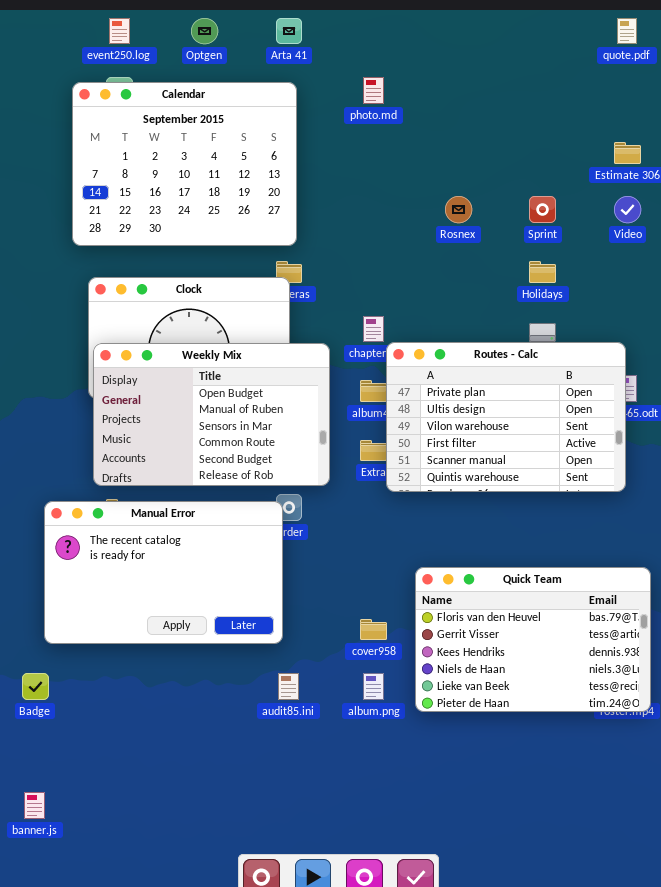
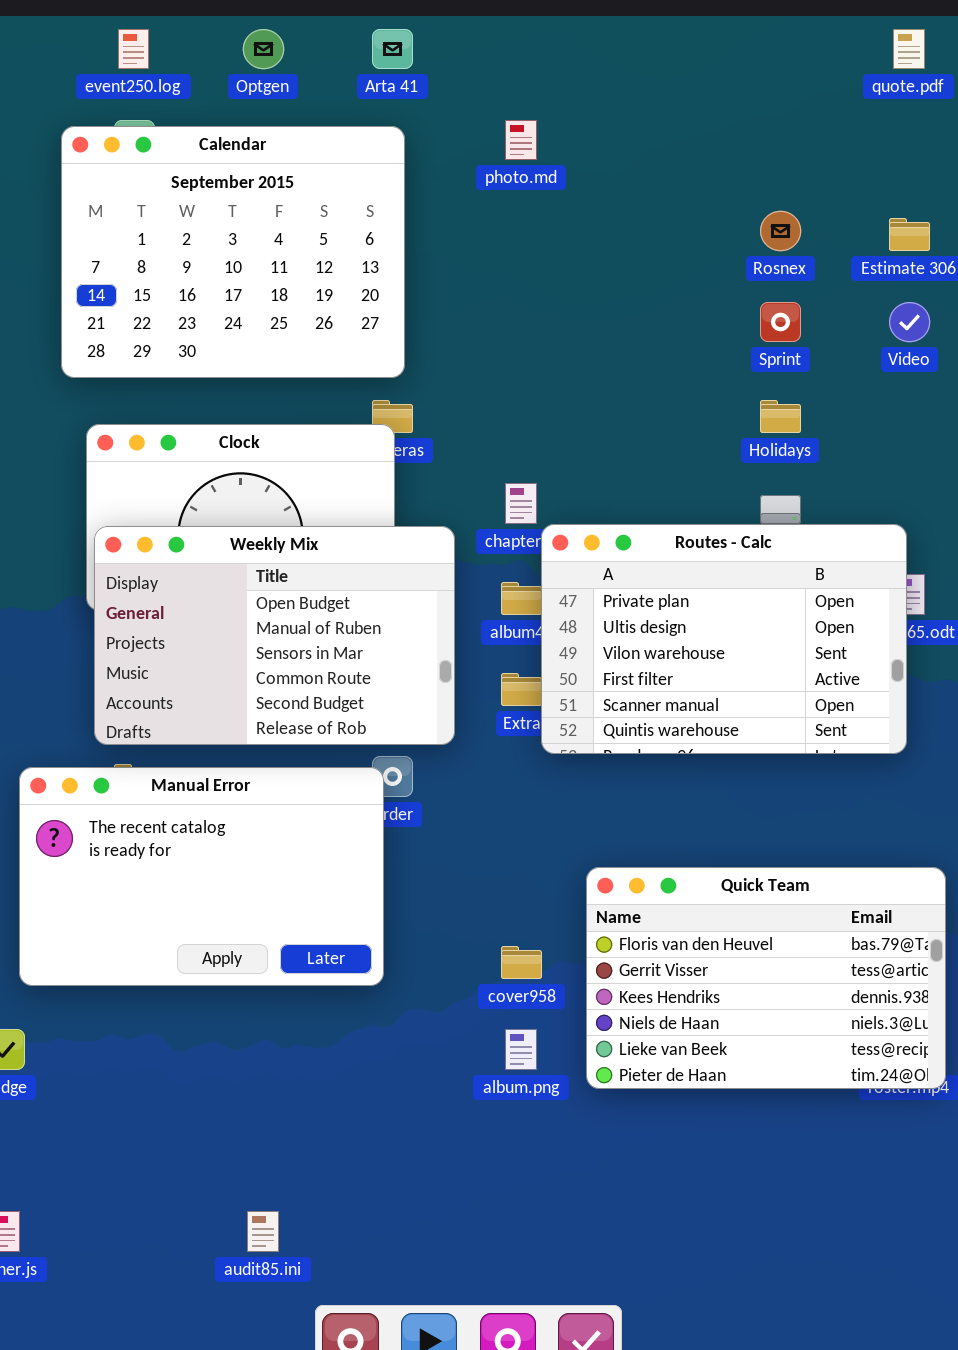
Rosnex: [445,196,472,223] -> [760,211,801,251], moved
audit85.ini: [278,673,299,700] -> [247,1211,279,1252], moved

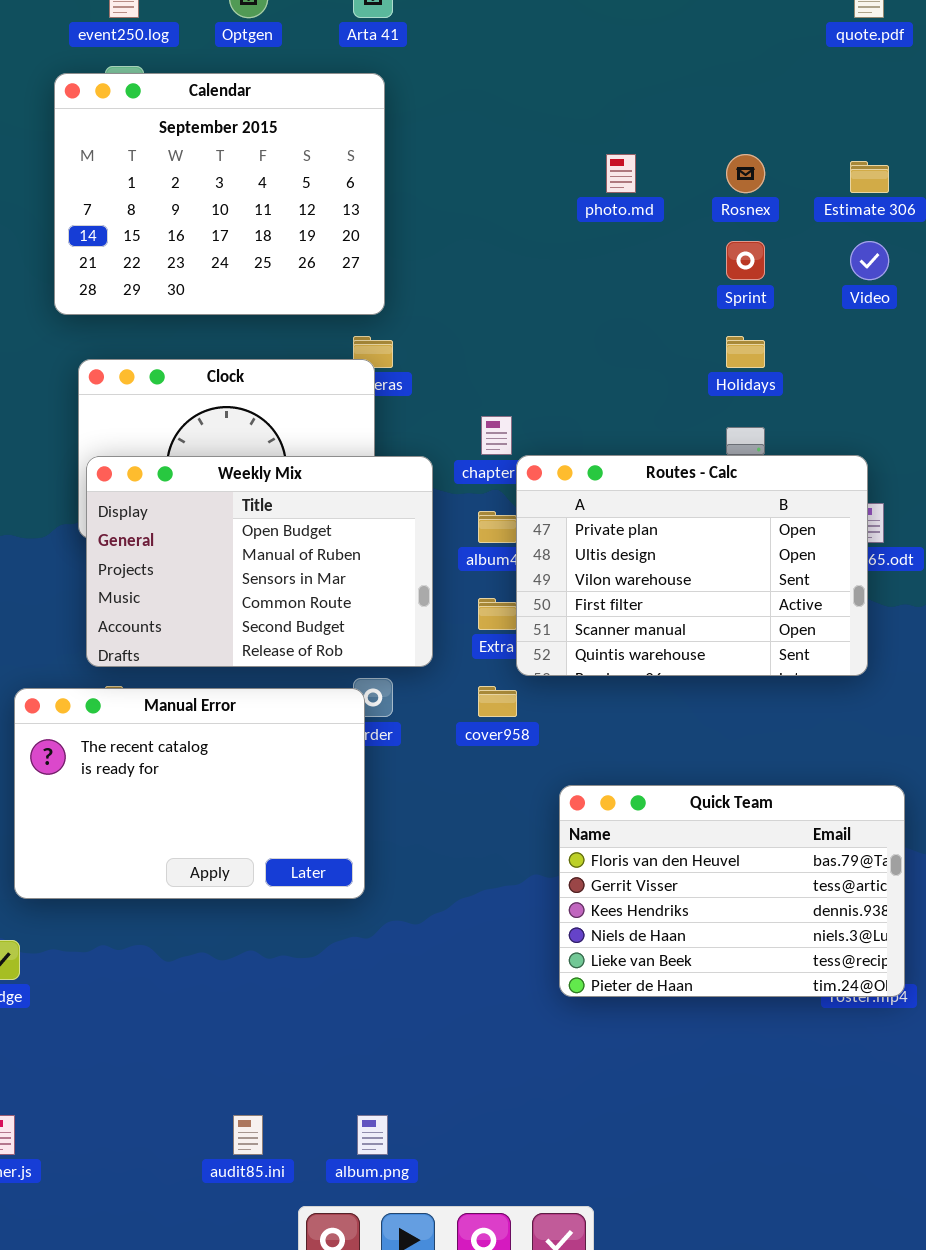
photo.md: [505,120,537,160] -> [606,154,636,193], moved
cover958: [501,946,542,979] -> [478,686,517,717], moved
album.png: [505,1029,537,1070] -> [357,1115,388,1155], moved

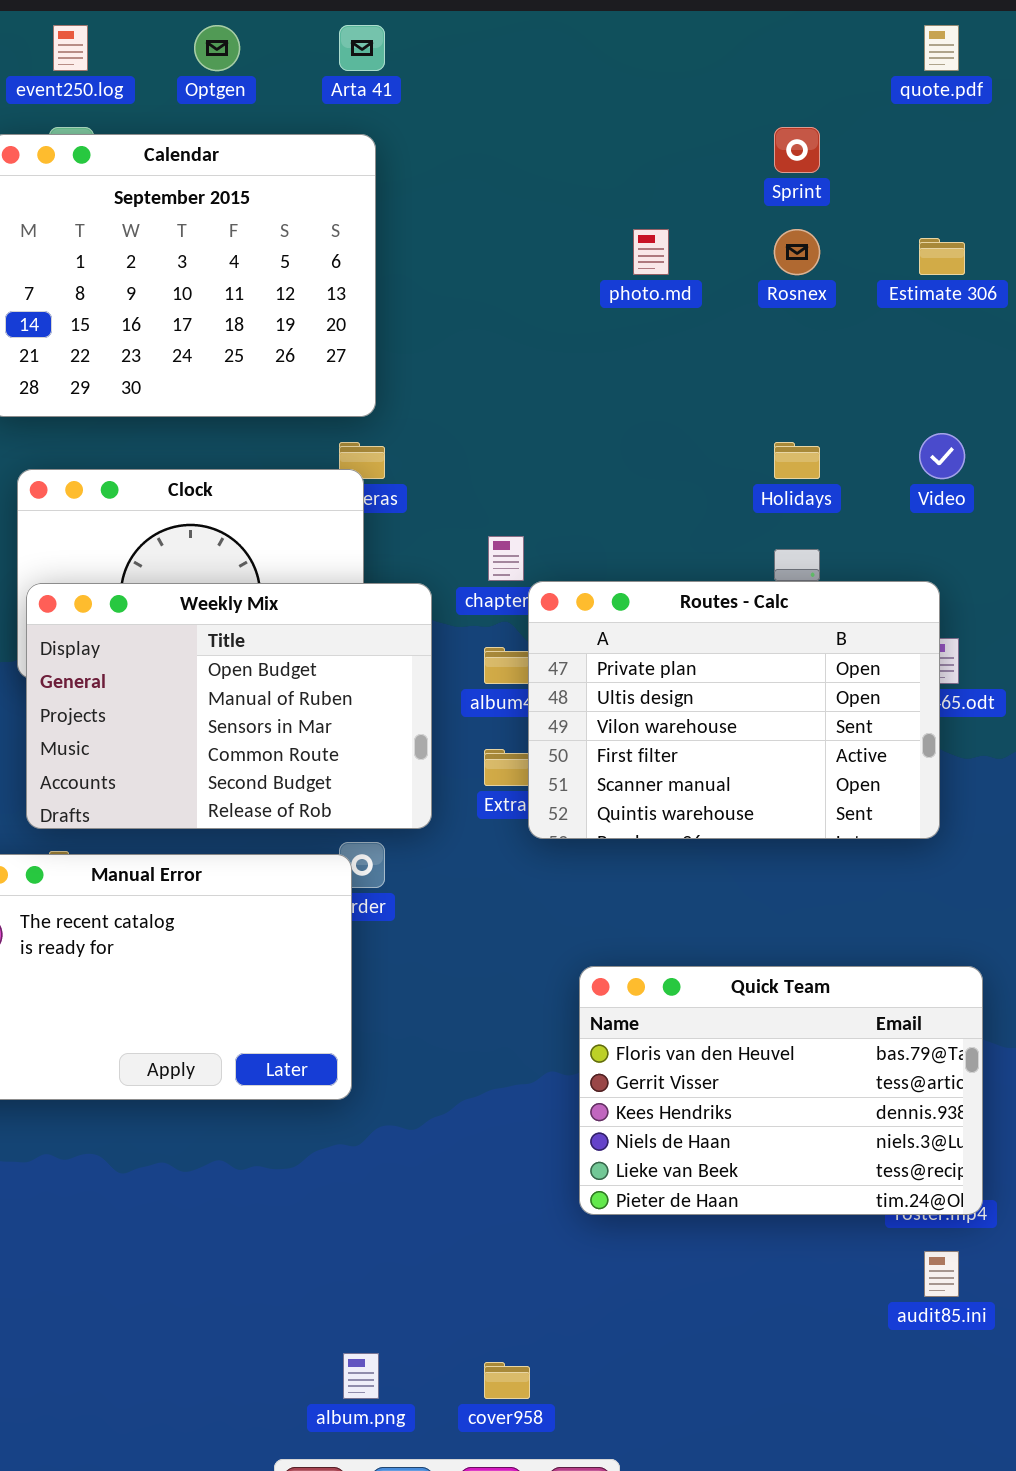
Sprint: [726,241,765,280] -> [774,127,820,173], moved
Video: [850,241,889,280] -> [919,433,965,479], moved
cover958: [478,686,517,717] -> [484,1362,530,1399], moved
audit85.ini: [233,1115,263,1155] -> [924,1251,959,1297], moved

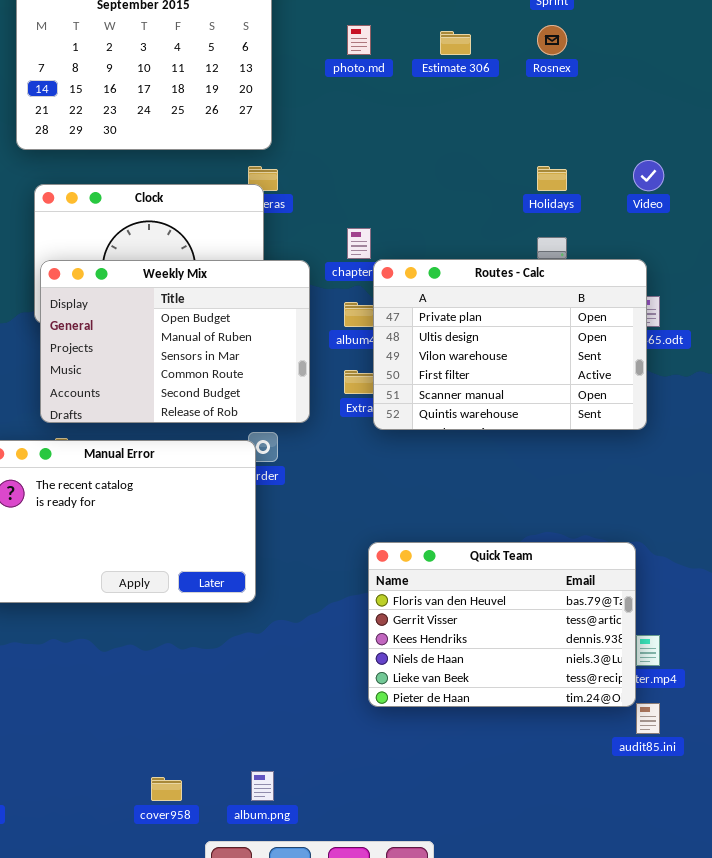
photo.md: [633,229,669,275] -> [347,25,371,55], moved
Estimate 306: [919,238,965,275] -> [440,31,471,55], moved
Quick Team: [579,966,983,1215] -> [368,542,636,707], moved
cover958: [484,1362,530,1399] -> [151,777,182,801], moved

